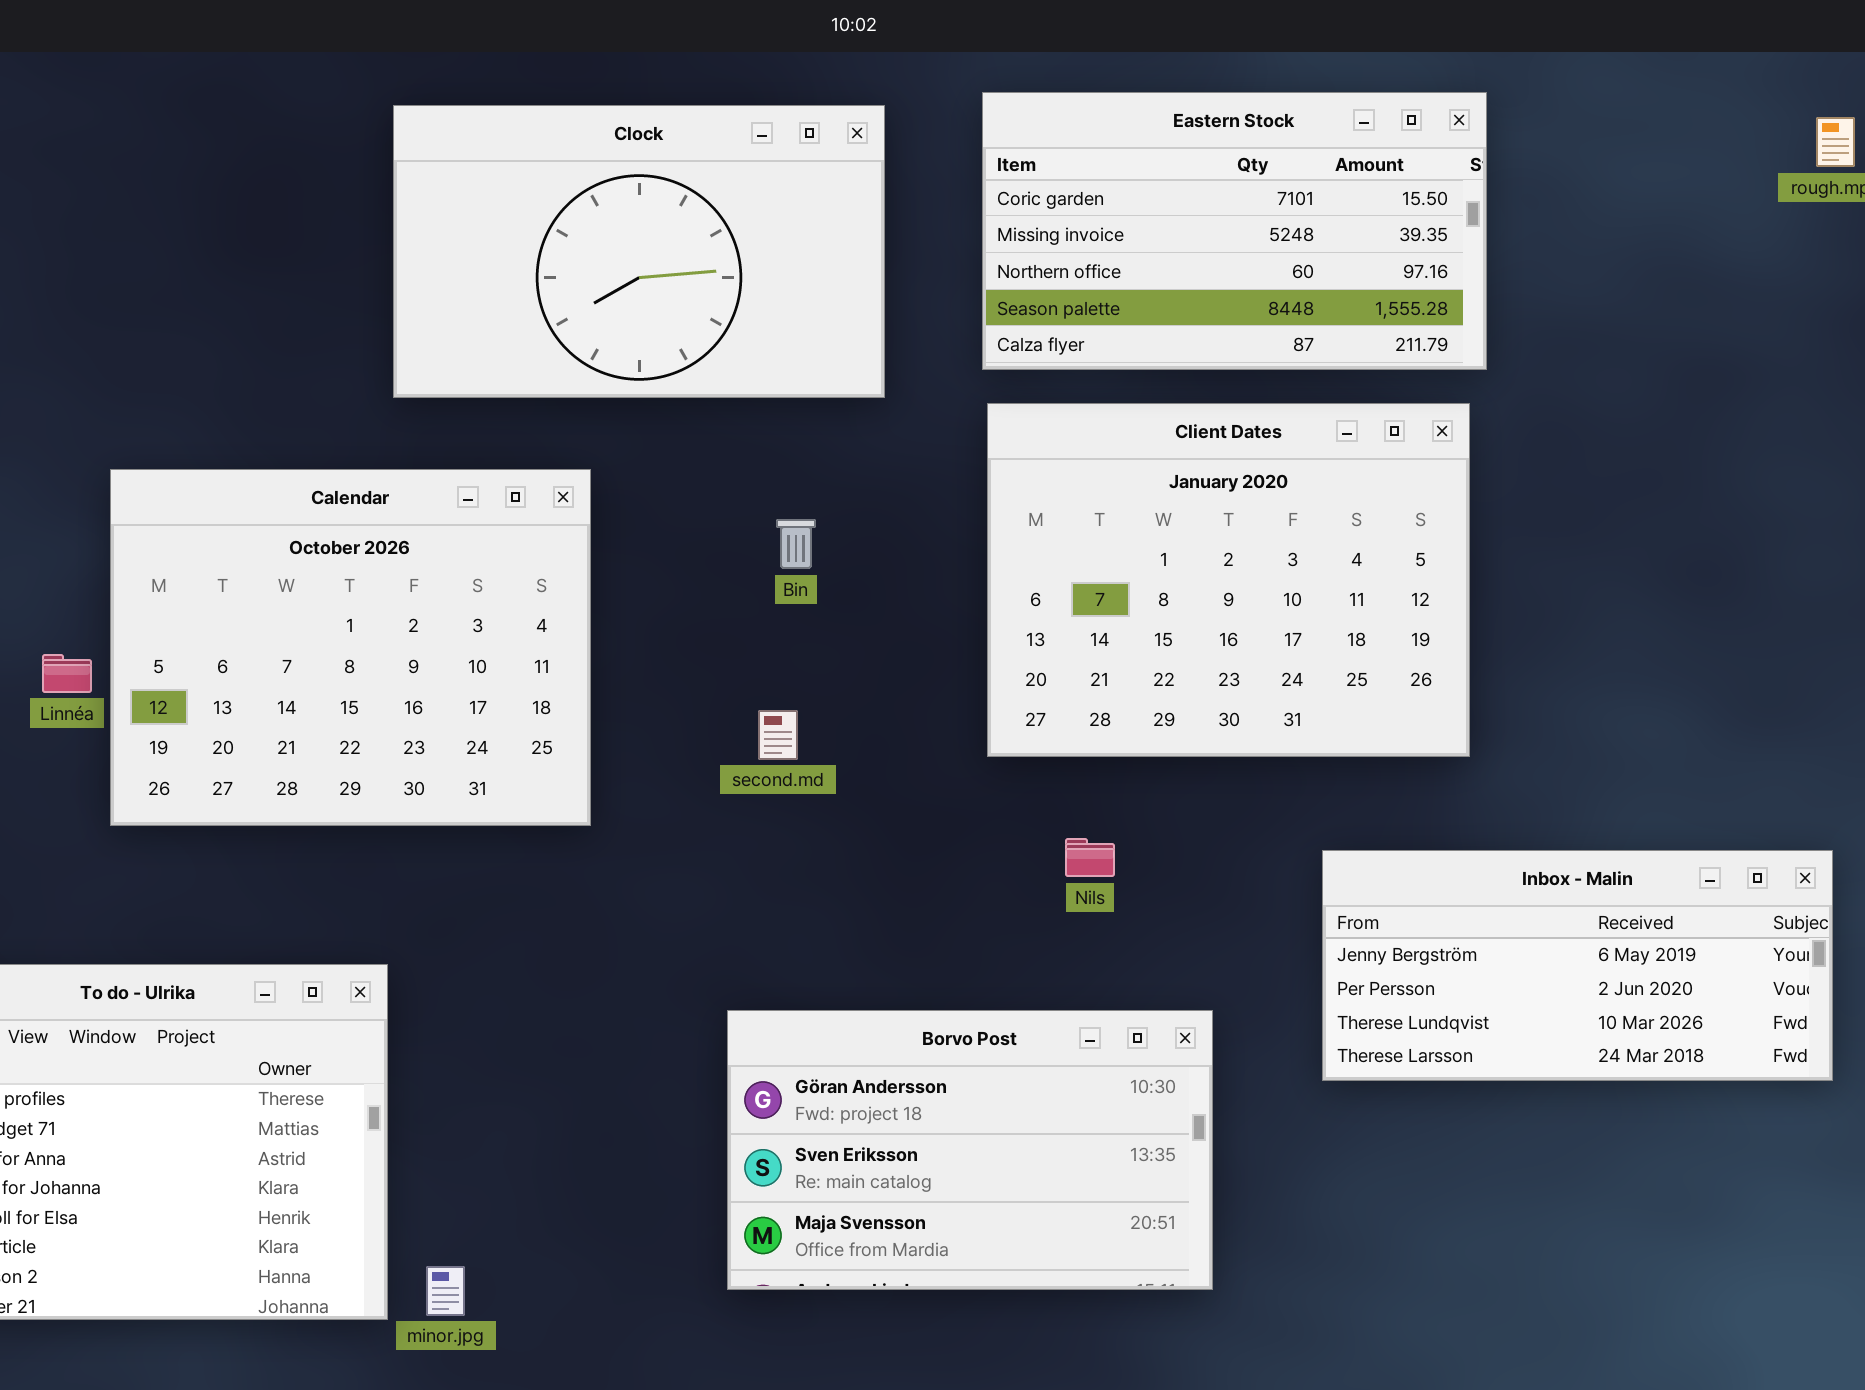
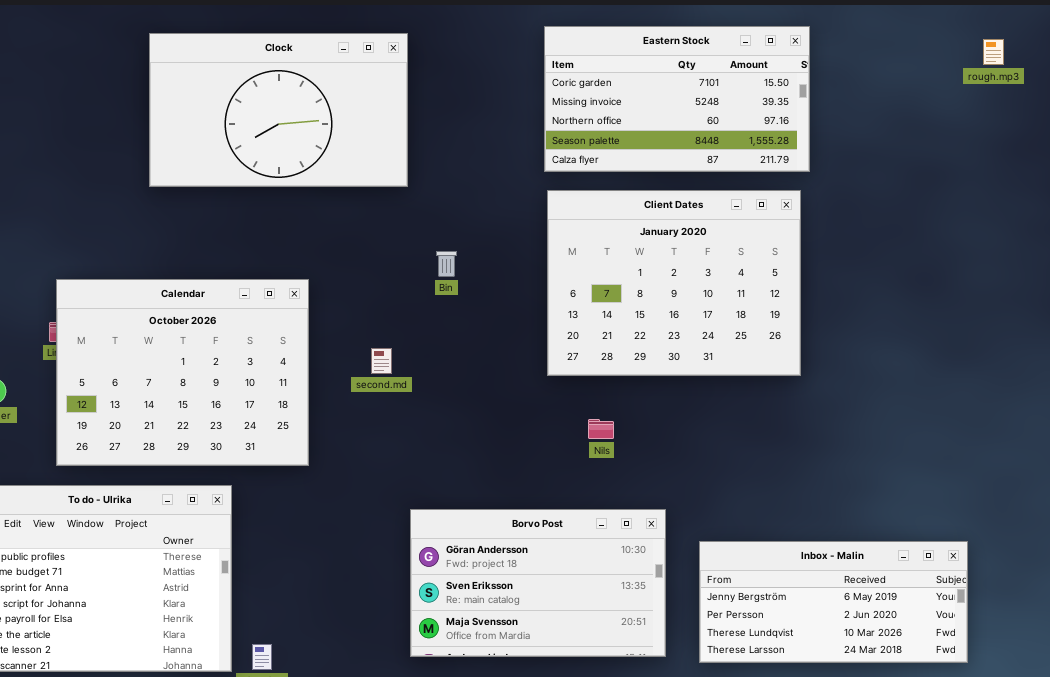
Clock: [393,105,885,398] -> [149,33,408,187], moved
Calendar: [110,469,591,826] -> [56,279,309,466], moved
second.md: [758,710,798,760] -> [371,348,392,374], moved
Inbox - Malin: [1322,850,1833,1081] -> [699,541,968,663], moved

